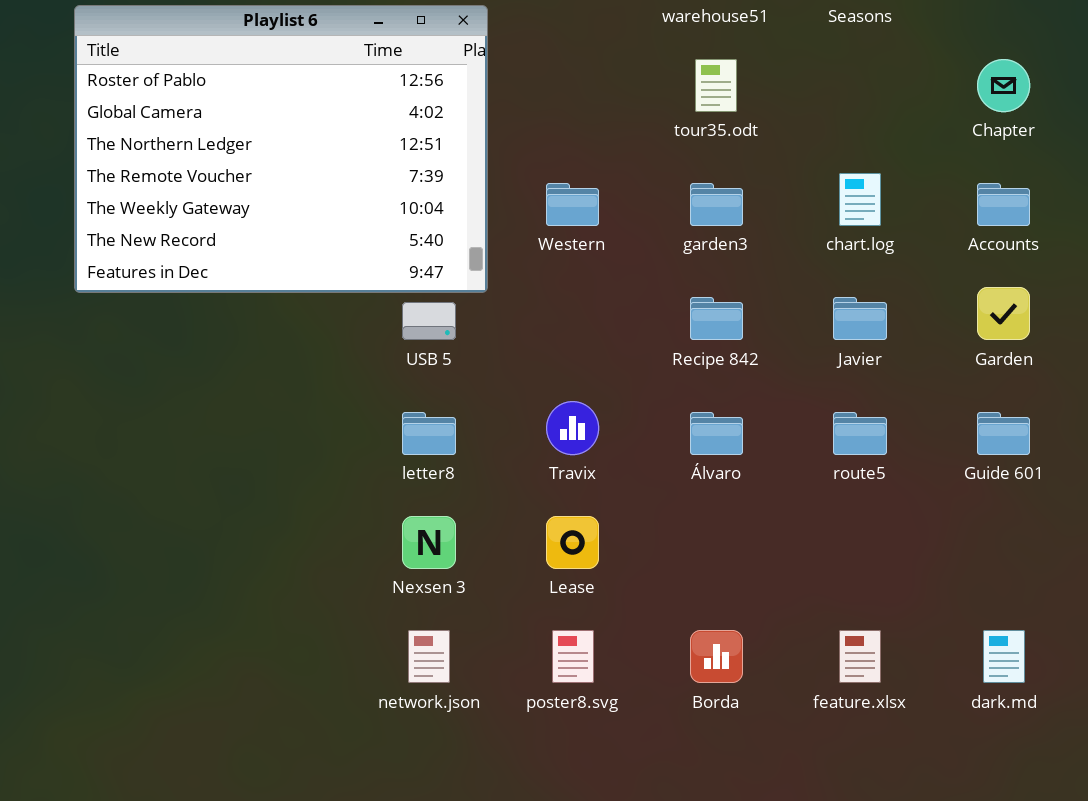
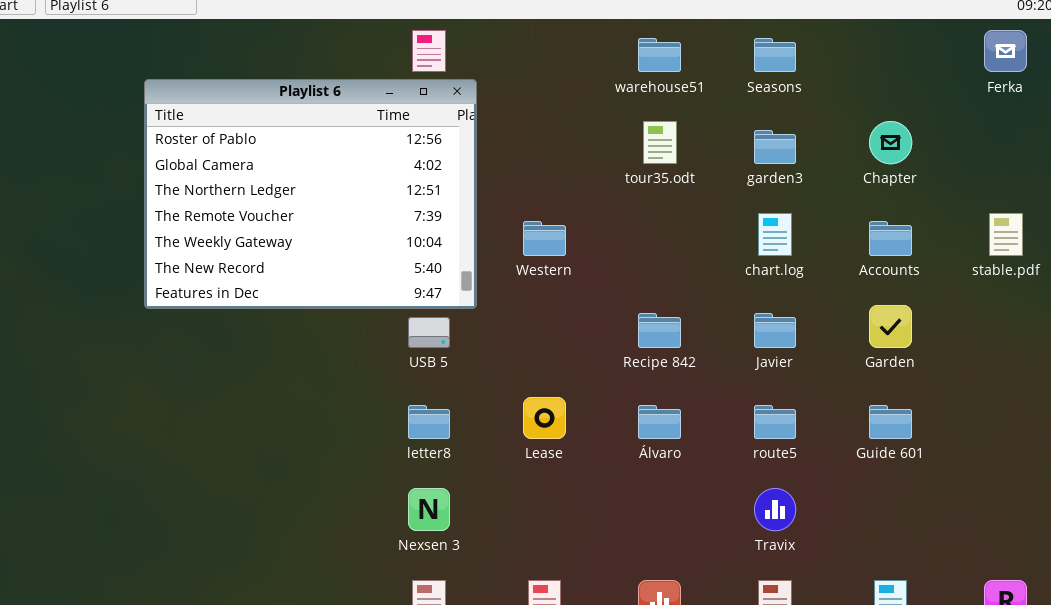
garden3: [690,183,743,226] -> [754,130,796,164], moved
Travix: [546,401,599,455] -> [754,488,796,531], moved
Lease: [546,516,599,569] -> [523,397,566,439], moved

